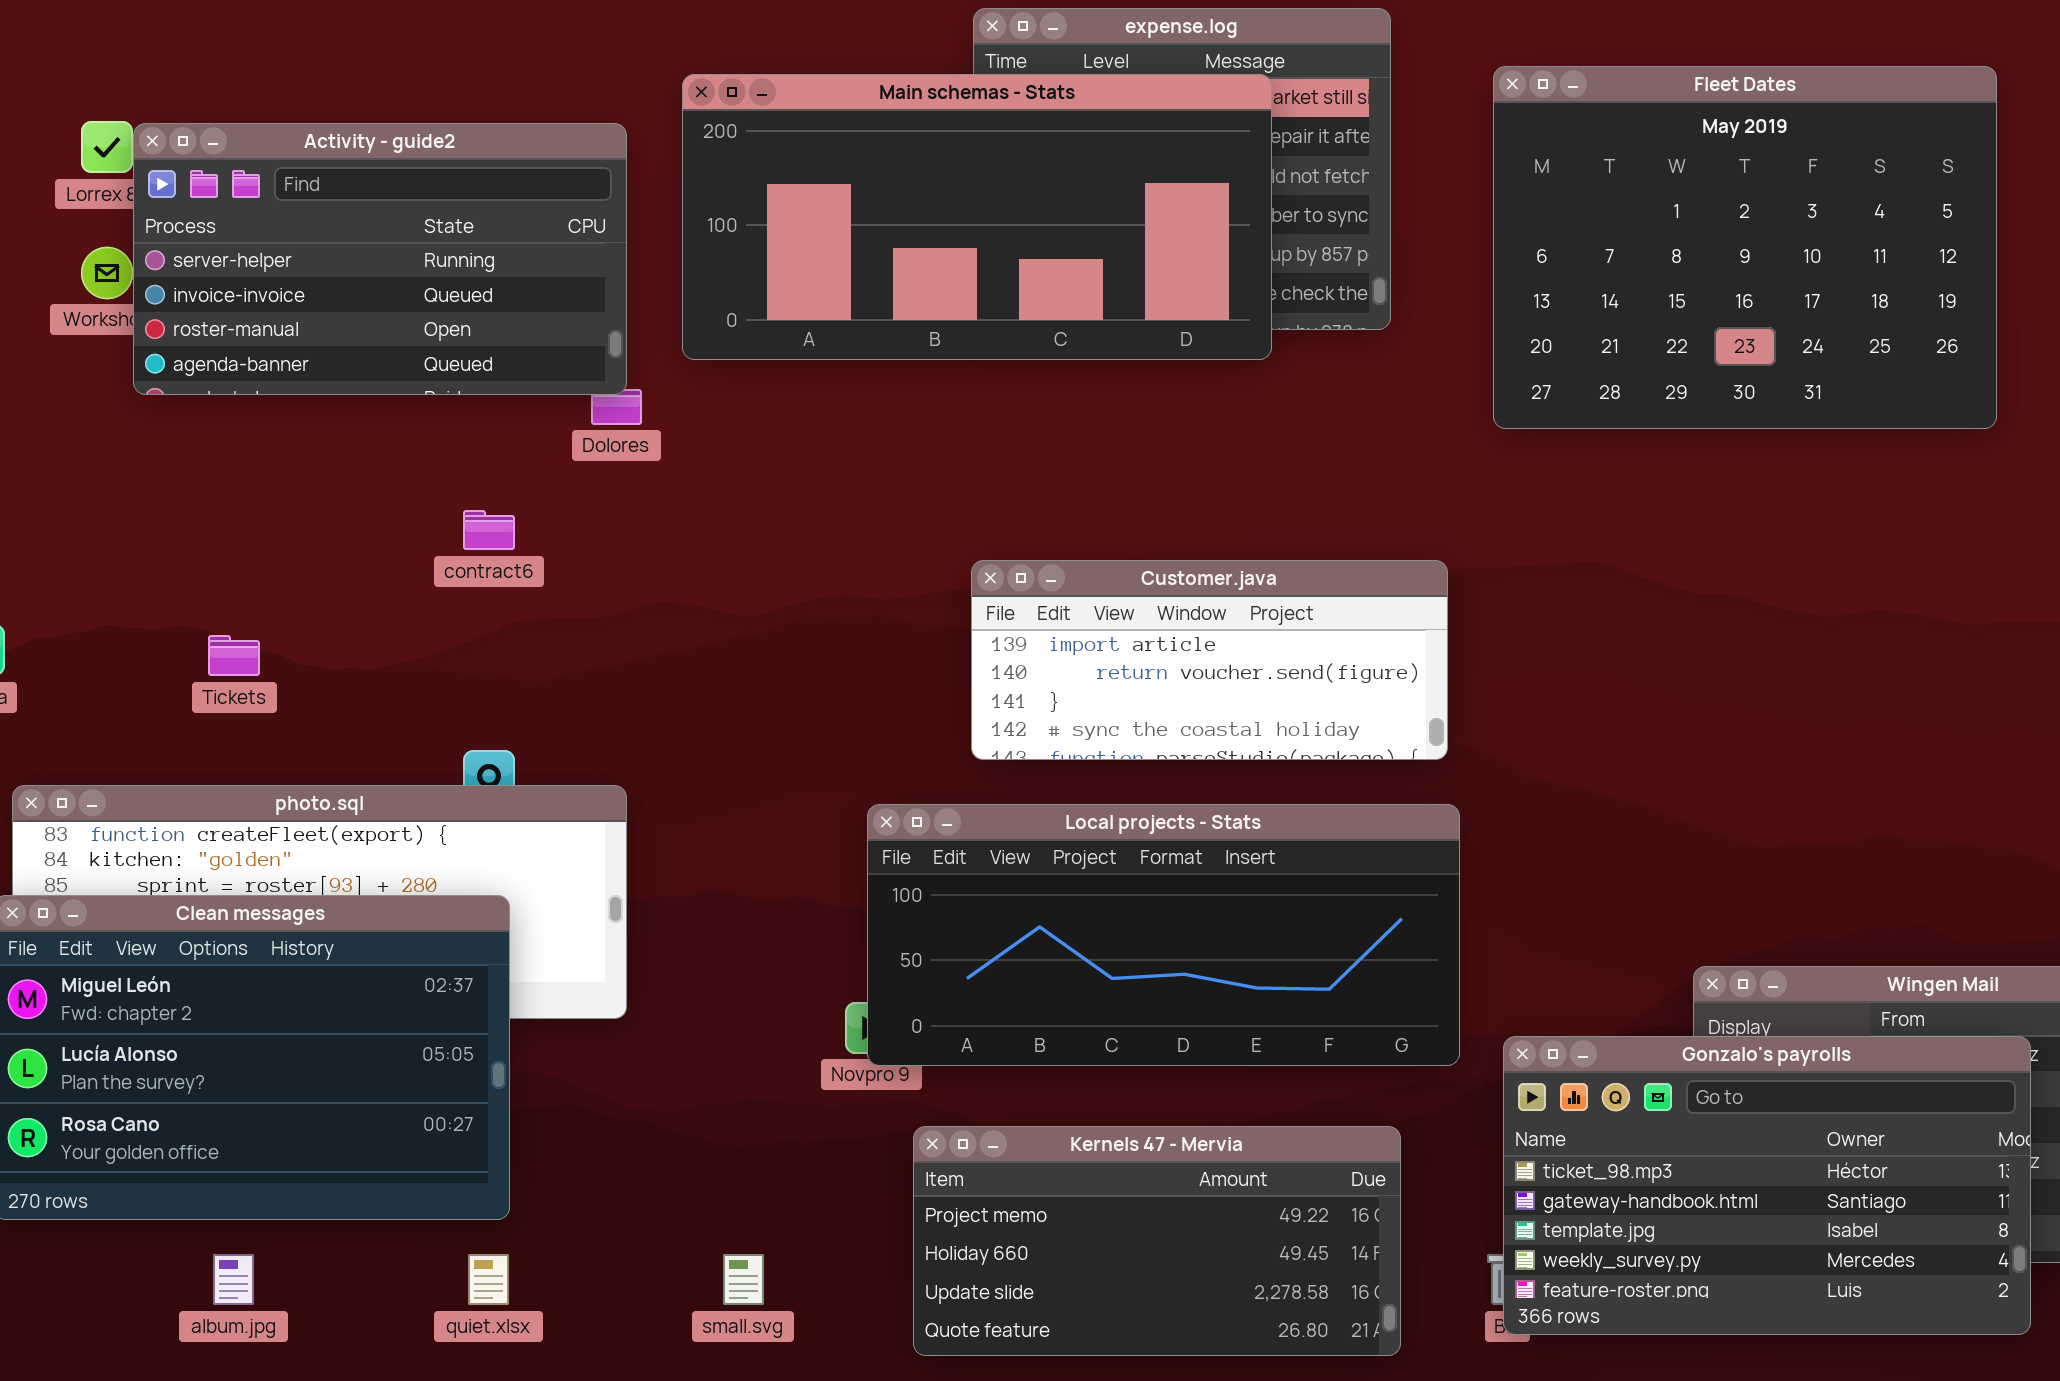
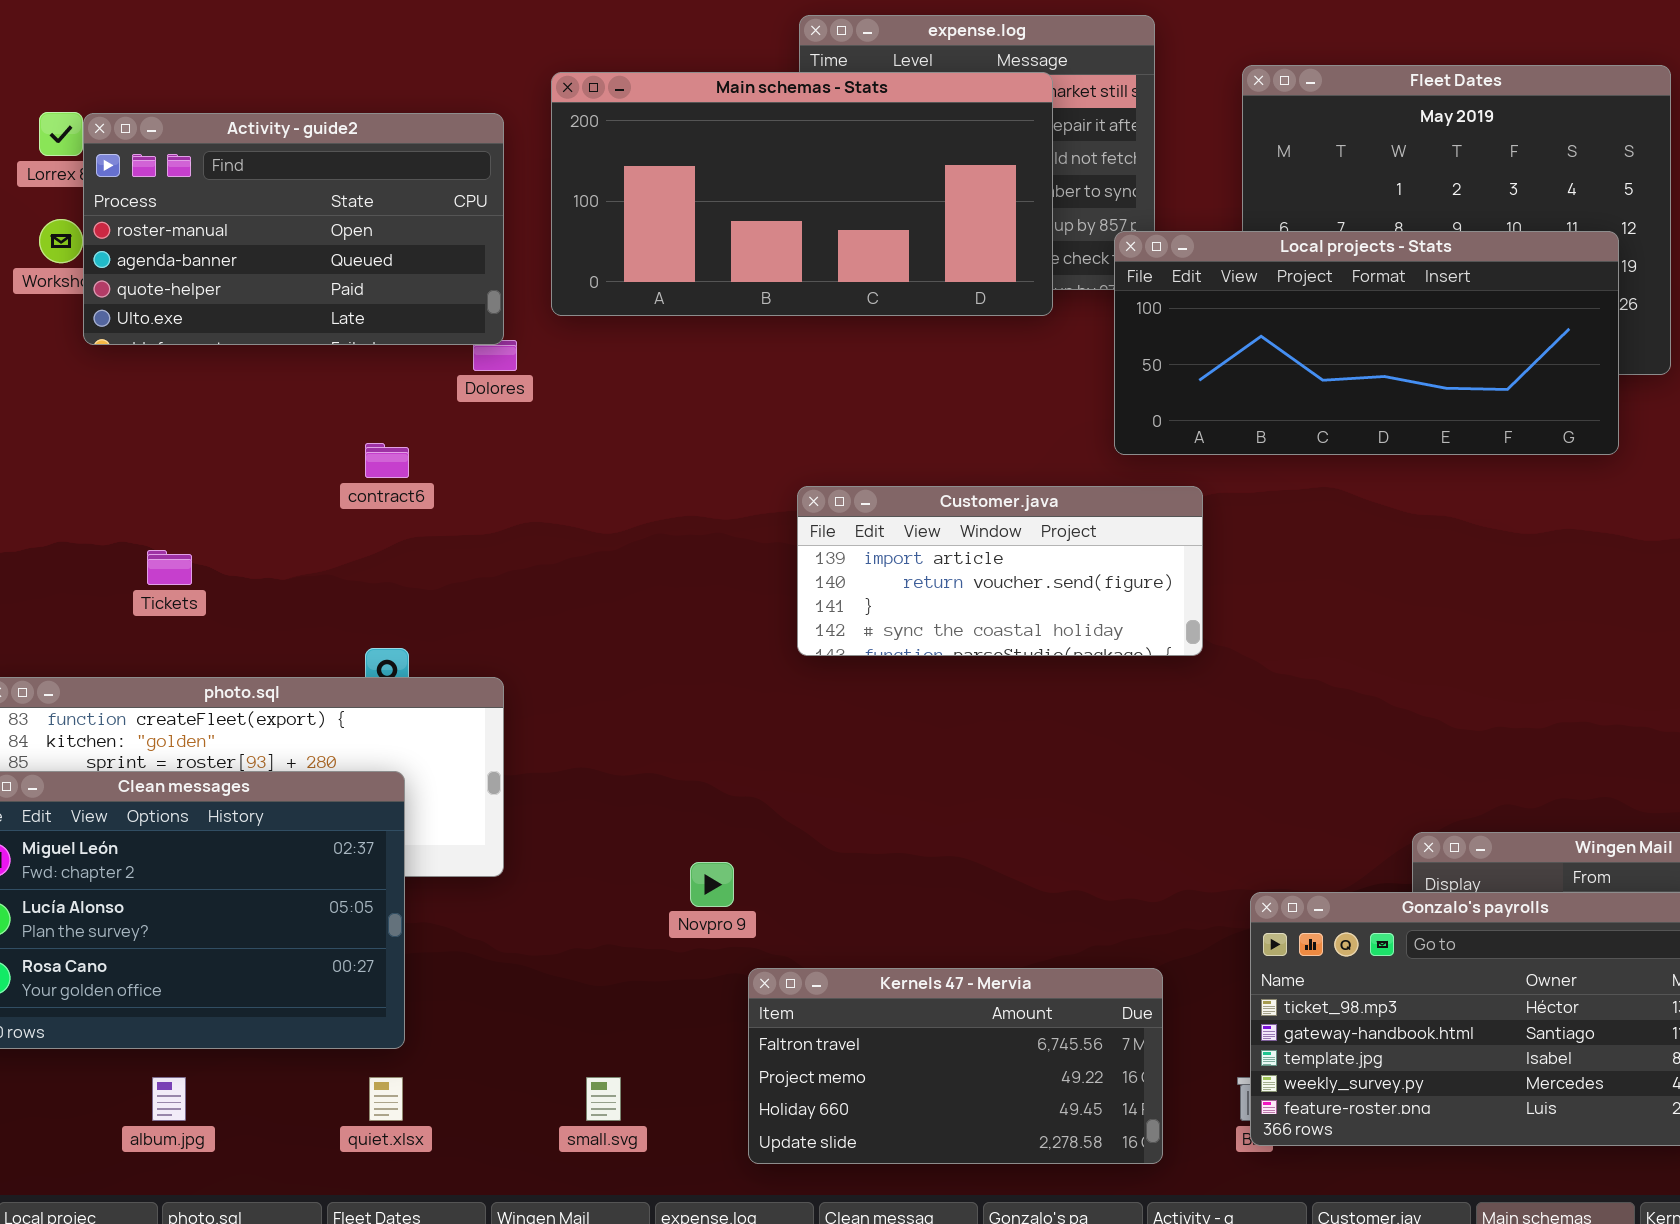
Activity - guide2: [133,123,627,395] -> [83,113,504,345], scrolled down 2 rows
Local projects - Stats: [867,804,1460,1066] -> [1114,231,1619,455], moved
Kernels 47 - Mervia: [913,1126,1401,1356] -> [748,968,1163,1164], scrolled up 1 row

